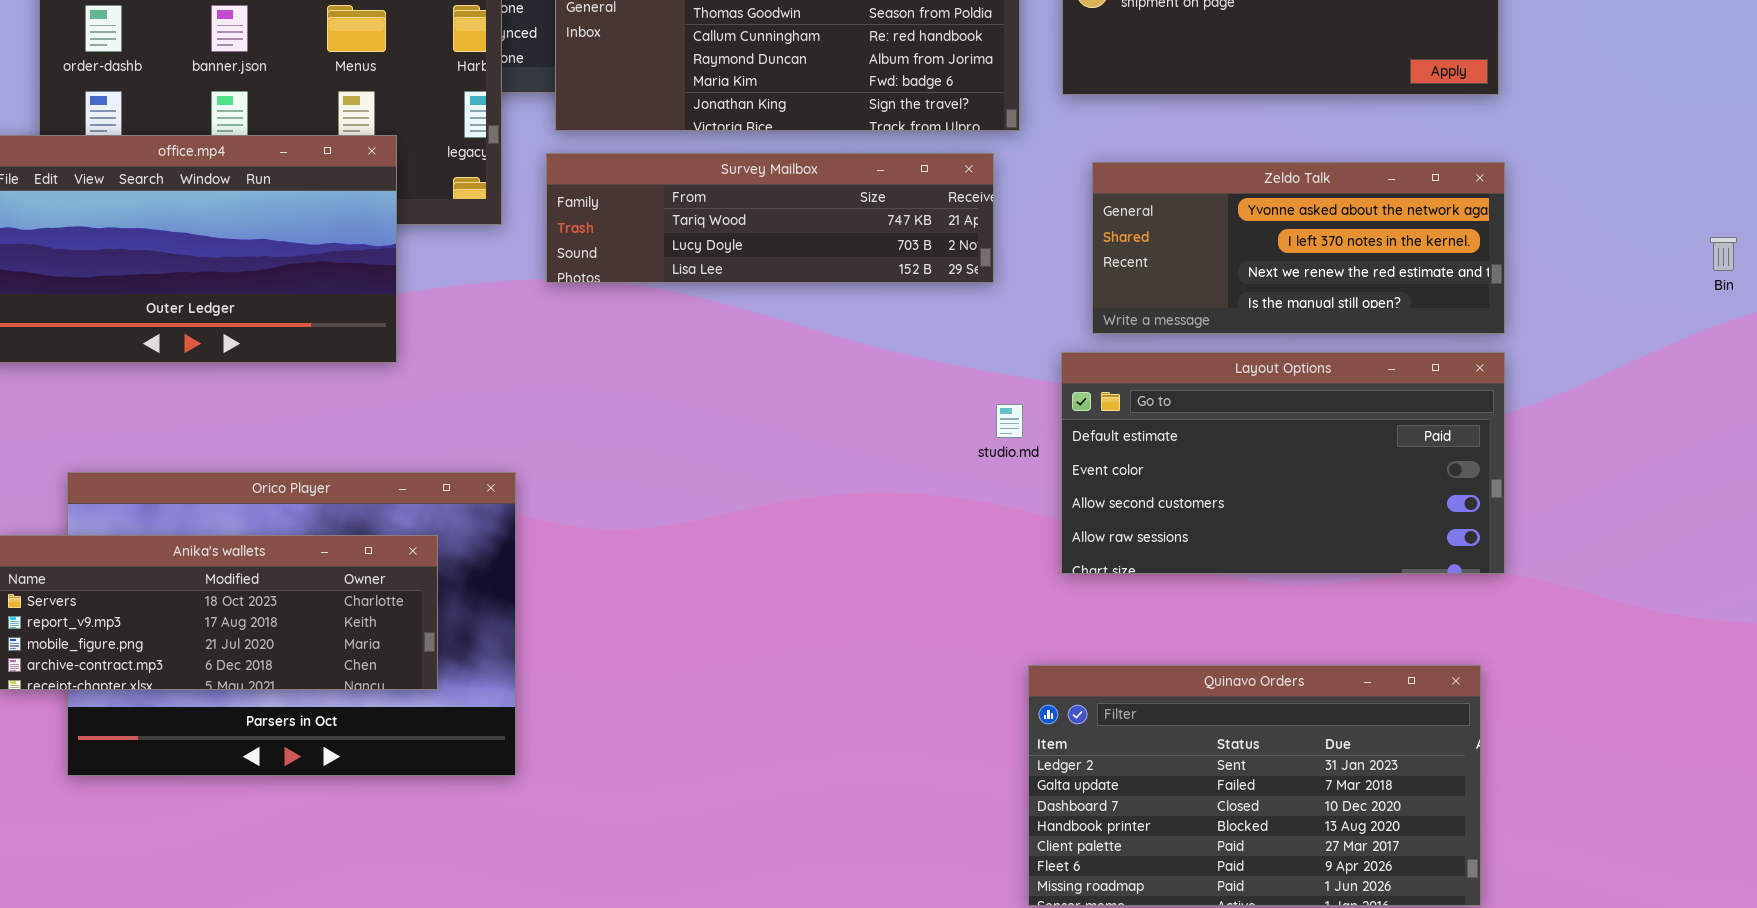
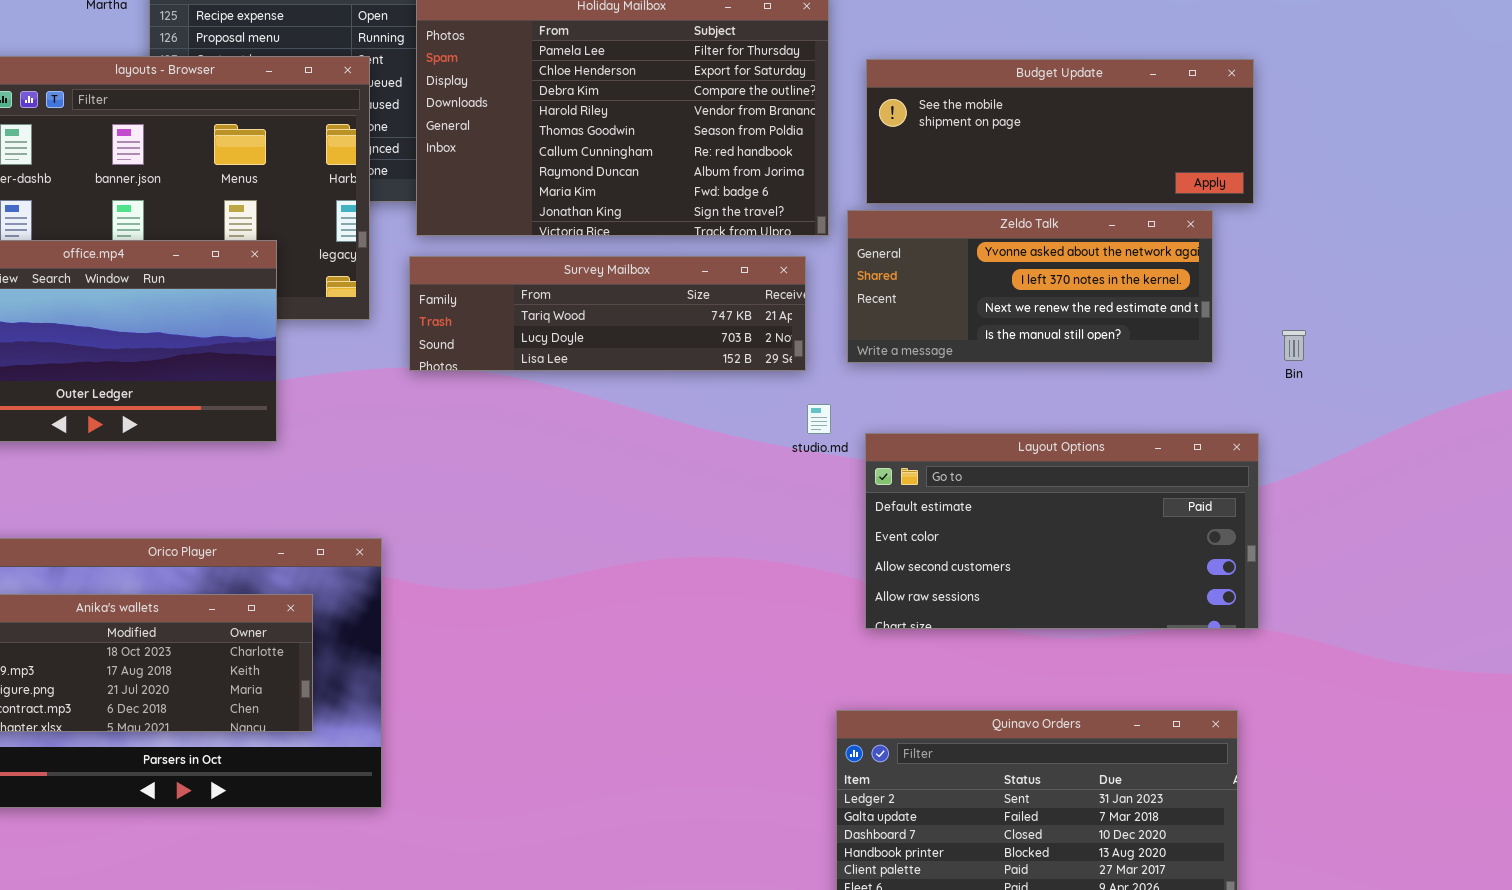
Zeldo Talk: [1092,162,1505,334] -> [847,210,1213,363], moved
Bin: [1710,237,1737,271] -> [1282,330,1306,361], moved
studio.md: [996,404,1023,438] -> [807,404,831,434], moved

